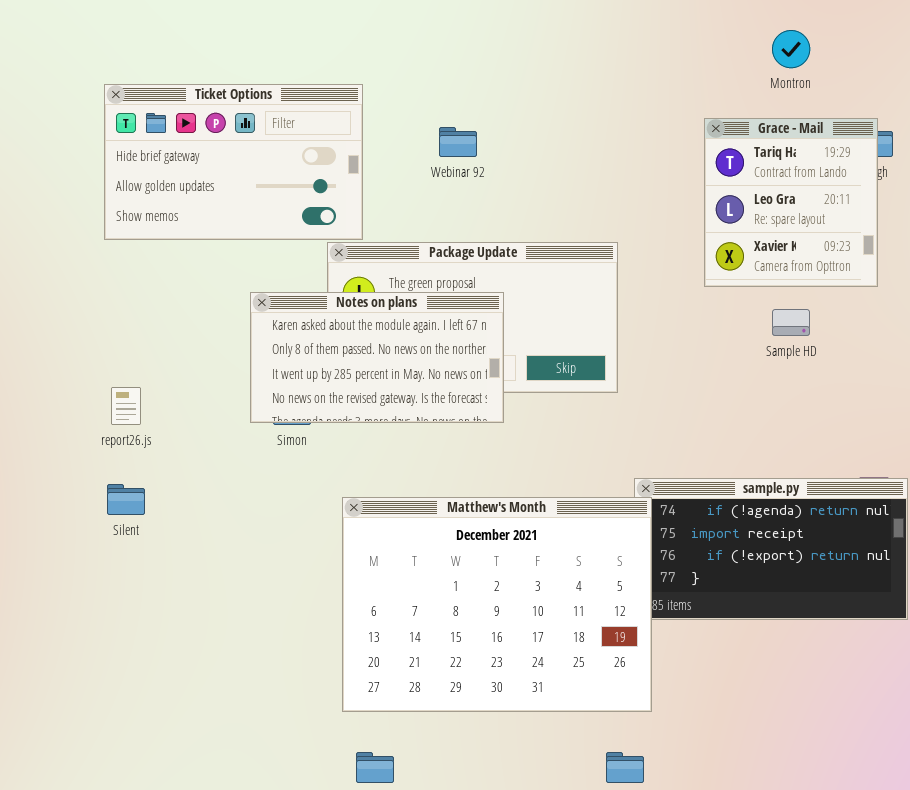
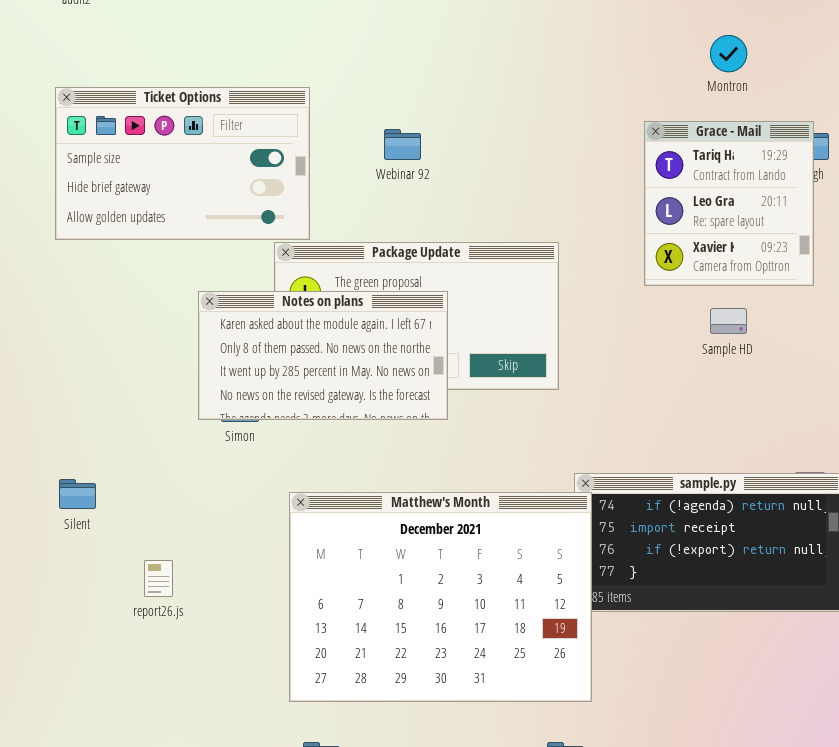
Ticket Options: [104,84,363,240] -> [55,87,310,240], scrolled up 1 row
report26.js: [111,387,141,425] -> [144,560,173,597], moved

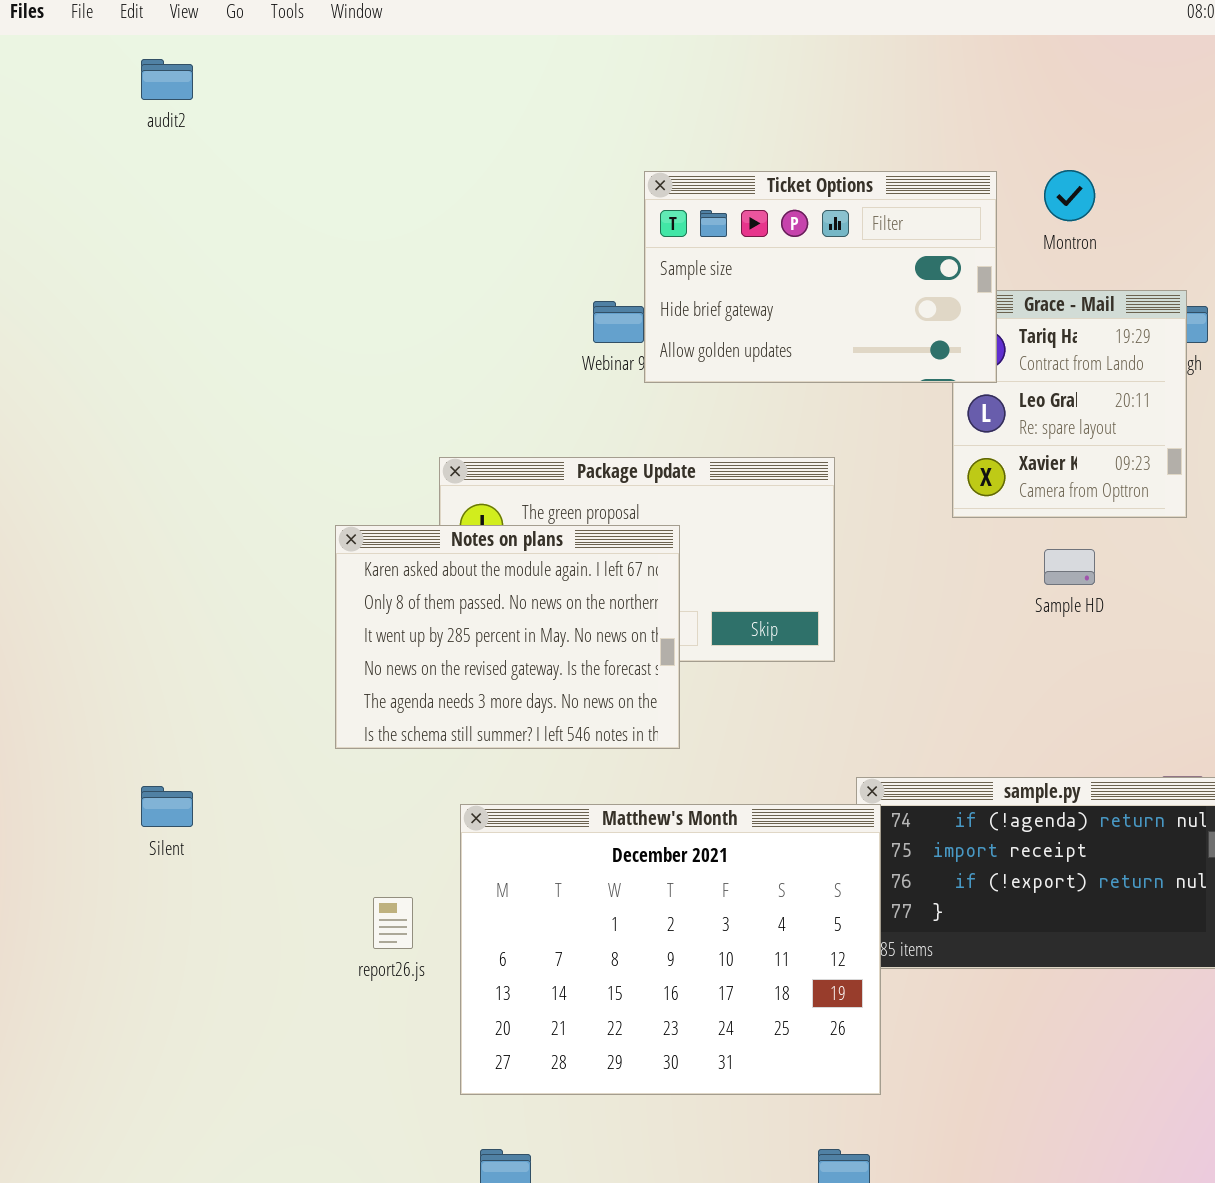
Ticket Options: [55,87,310,240] -> [644,171,997,383], moved
Notes on plans: [198,291,448,420] -> [335,525,680,749], resized
report26.js: [144,560,173,597] -> [373,897,413,949], moved

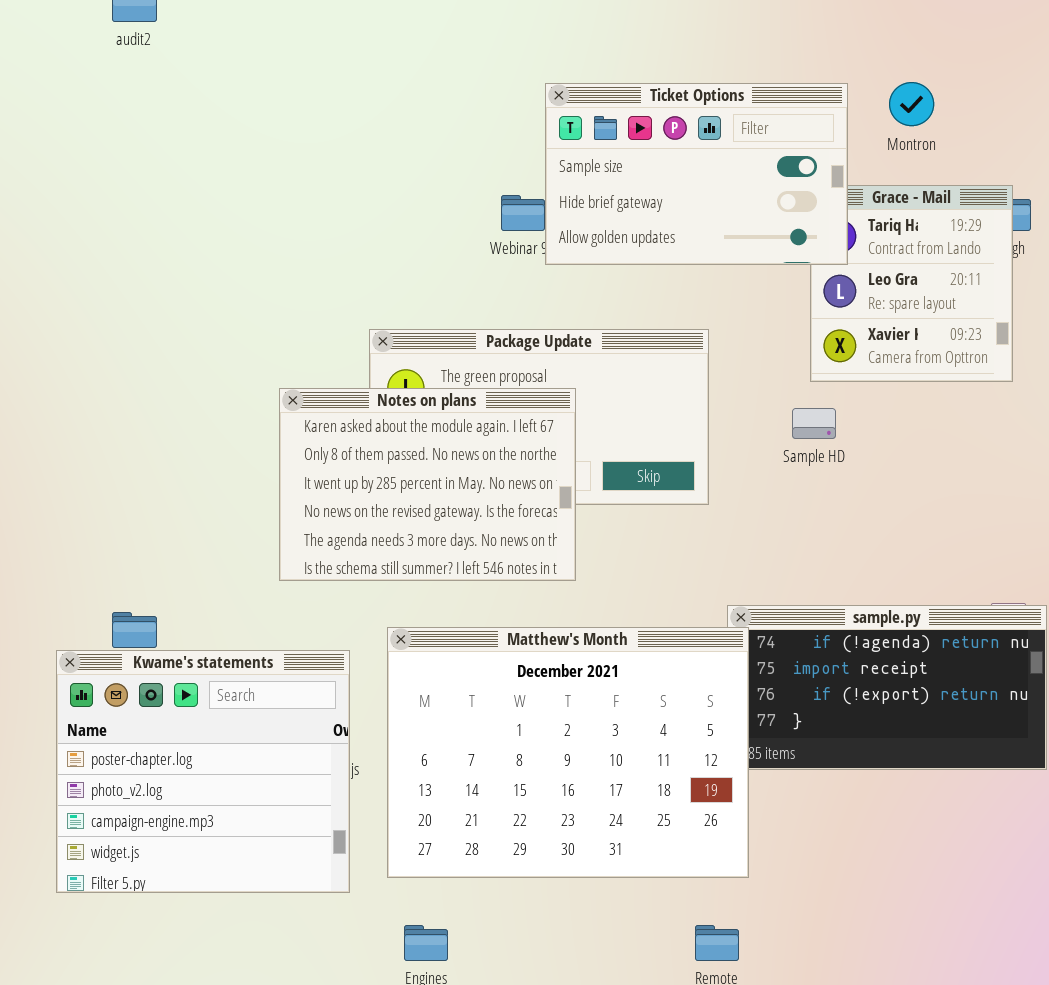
Sample HD: [1044,549,1095,585] -> [792,408,836,439], moved
Kwame's statements: none -> [56,650,350,893], opened

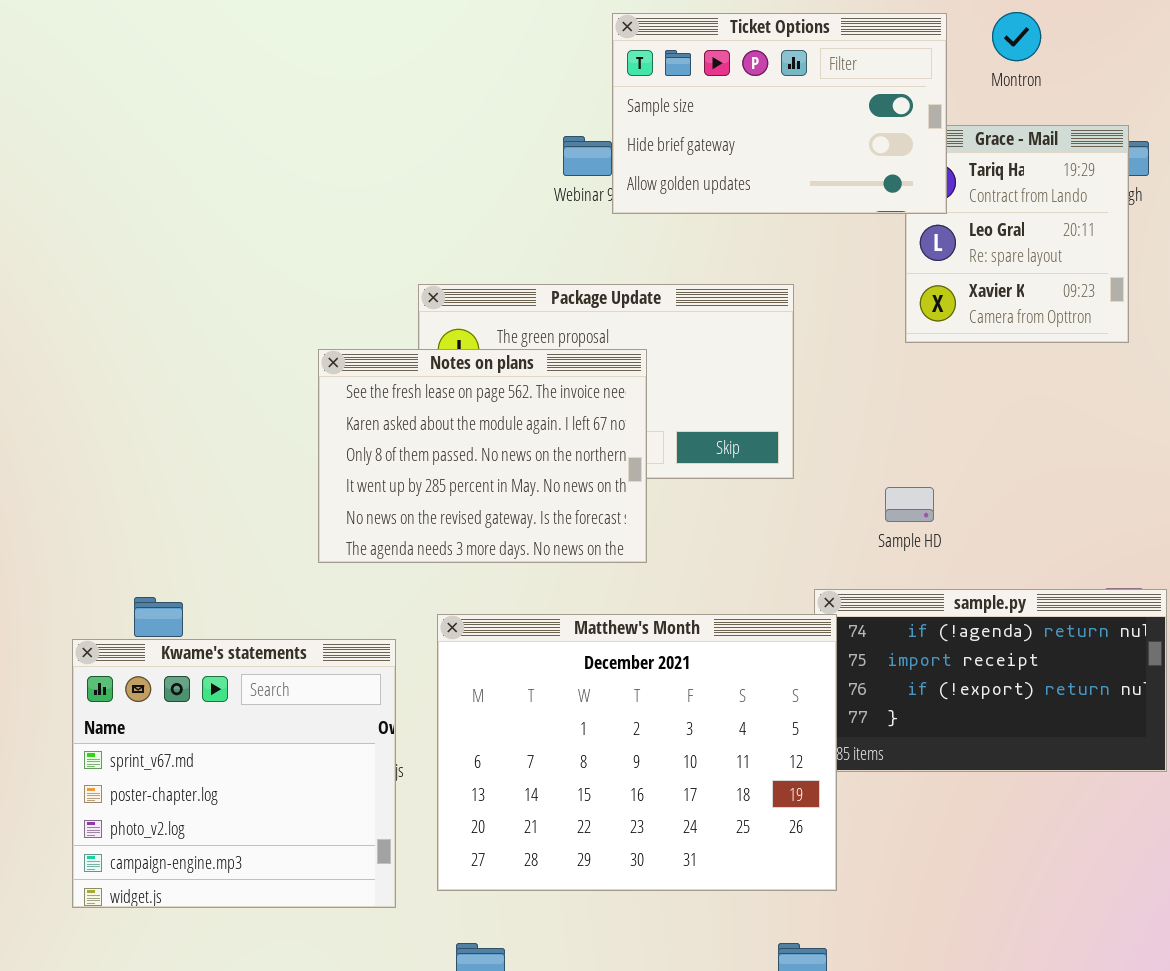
Notes on plans: [279,388,576,581] -> [318,349,647,563], scrolled up 1 row
Sample HD: [792,408,836,439] -> [885,487,934,522], moved
Kwame's statements: [56,650,350,893] -> [72,639,396,908], scrolled up 1 row

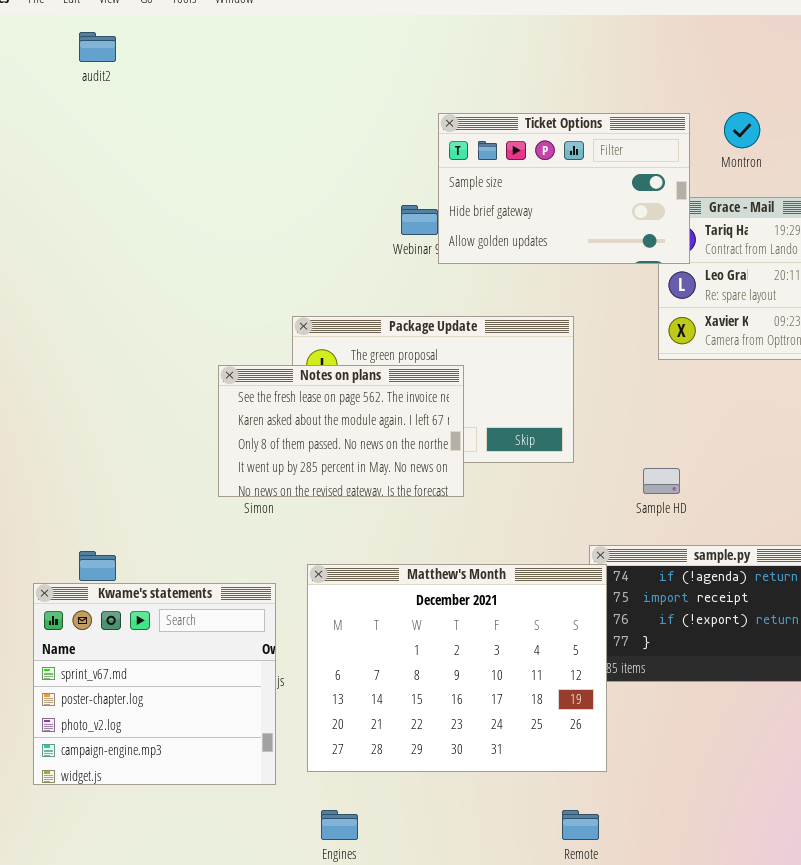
Notes on plans: [318,349,647,563] -> [218,365,464,497], resized

